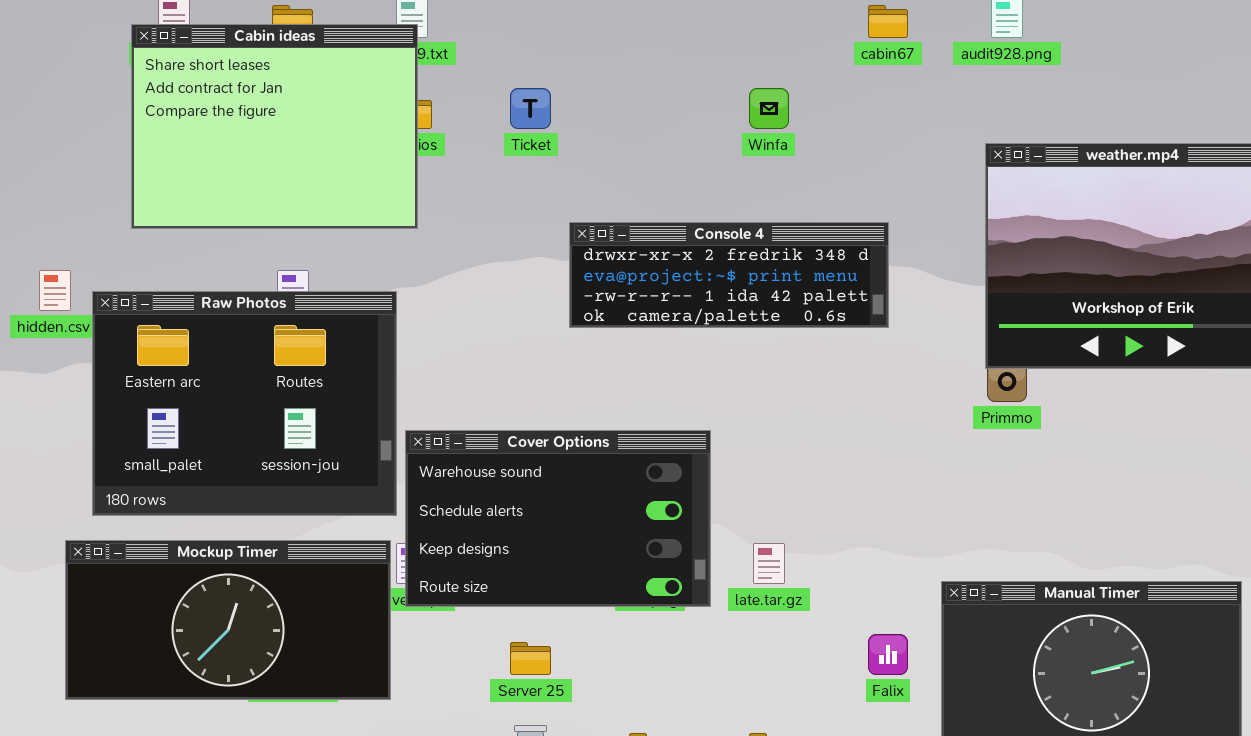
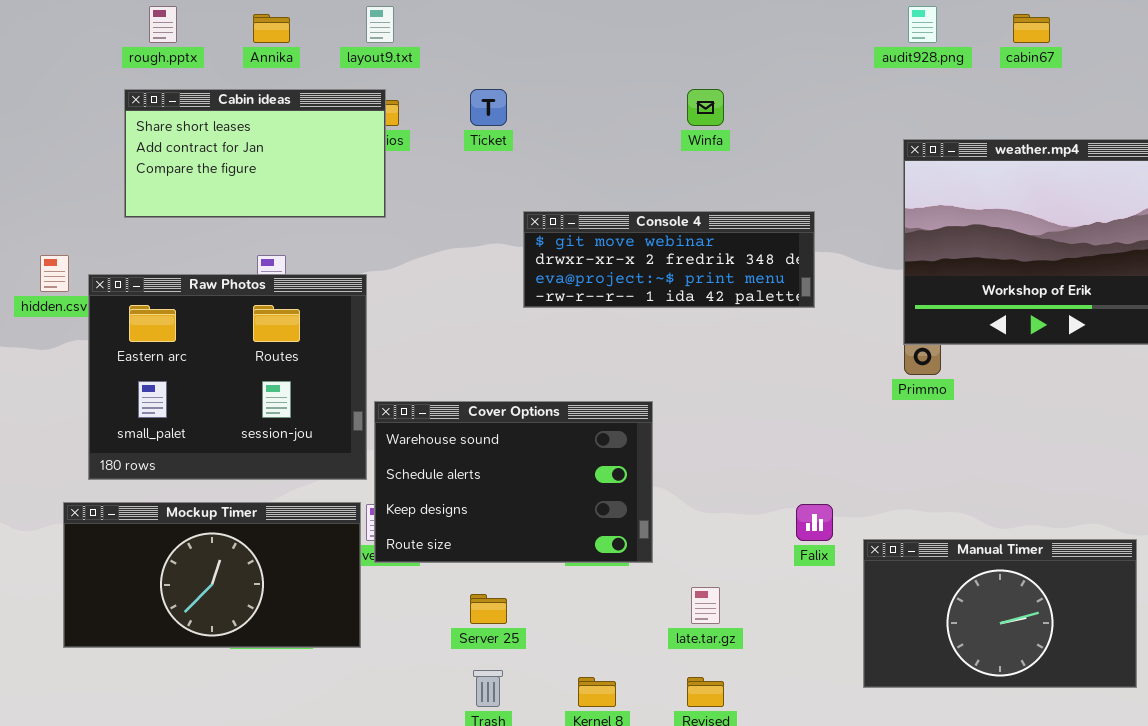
cabin67: [868,5,908,38] -> [1013,14,1050,43], moved
Cabin ideas: [131,24,418,229] -> [124,89,386,218], resized
Console 4: [569,222,889,328] -> [523,211,815,308], scrolled up 1 row
late.tar.gz: [753,543,785,584] -> [691,587,720,624], moved
Falix: [868,634,908,675] -> [796,504,833,541], moved

